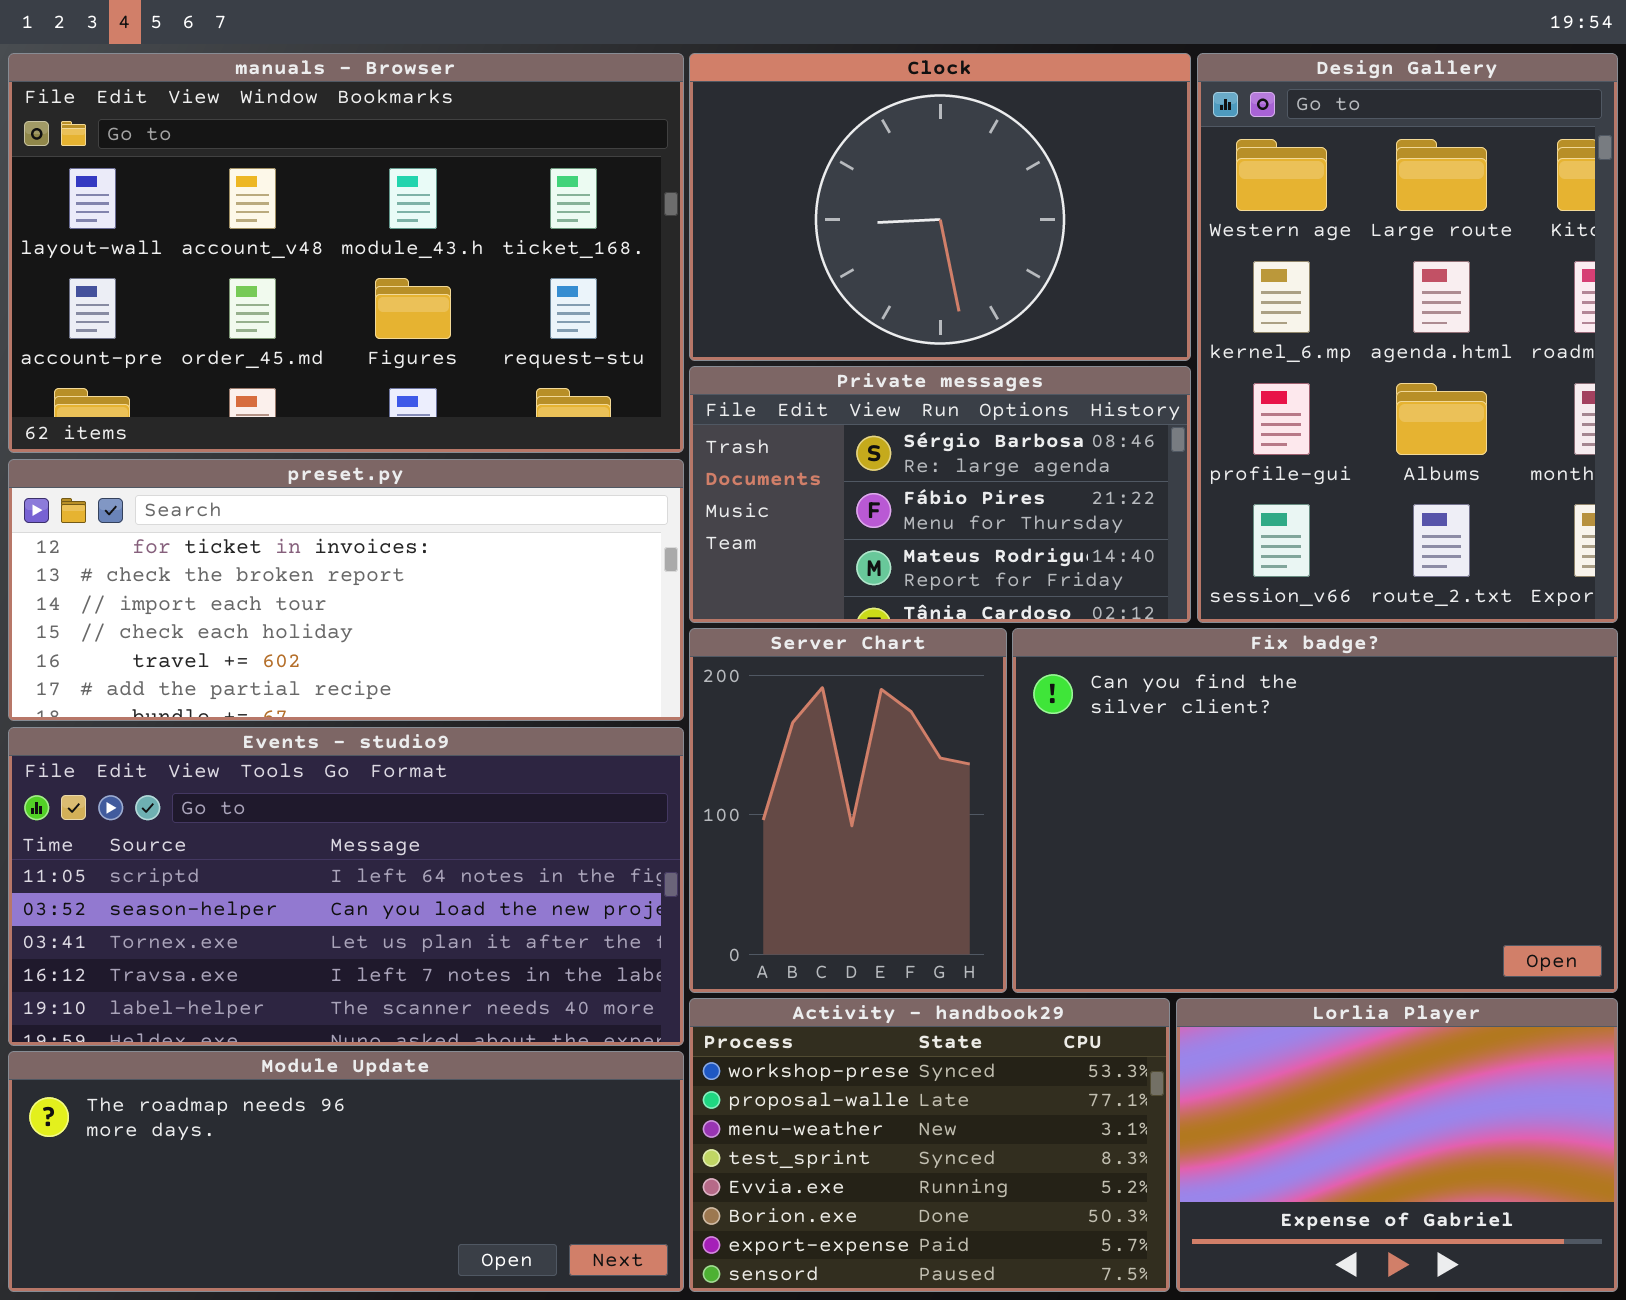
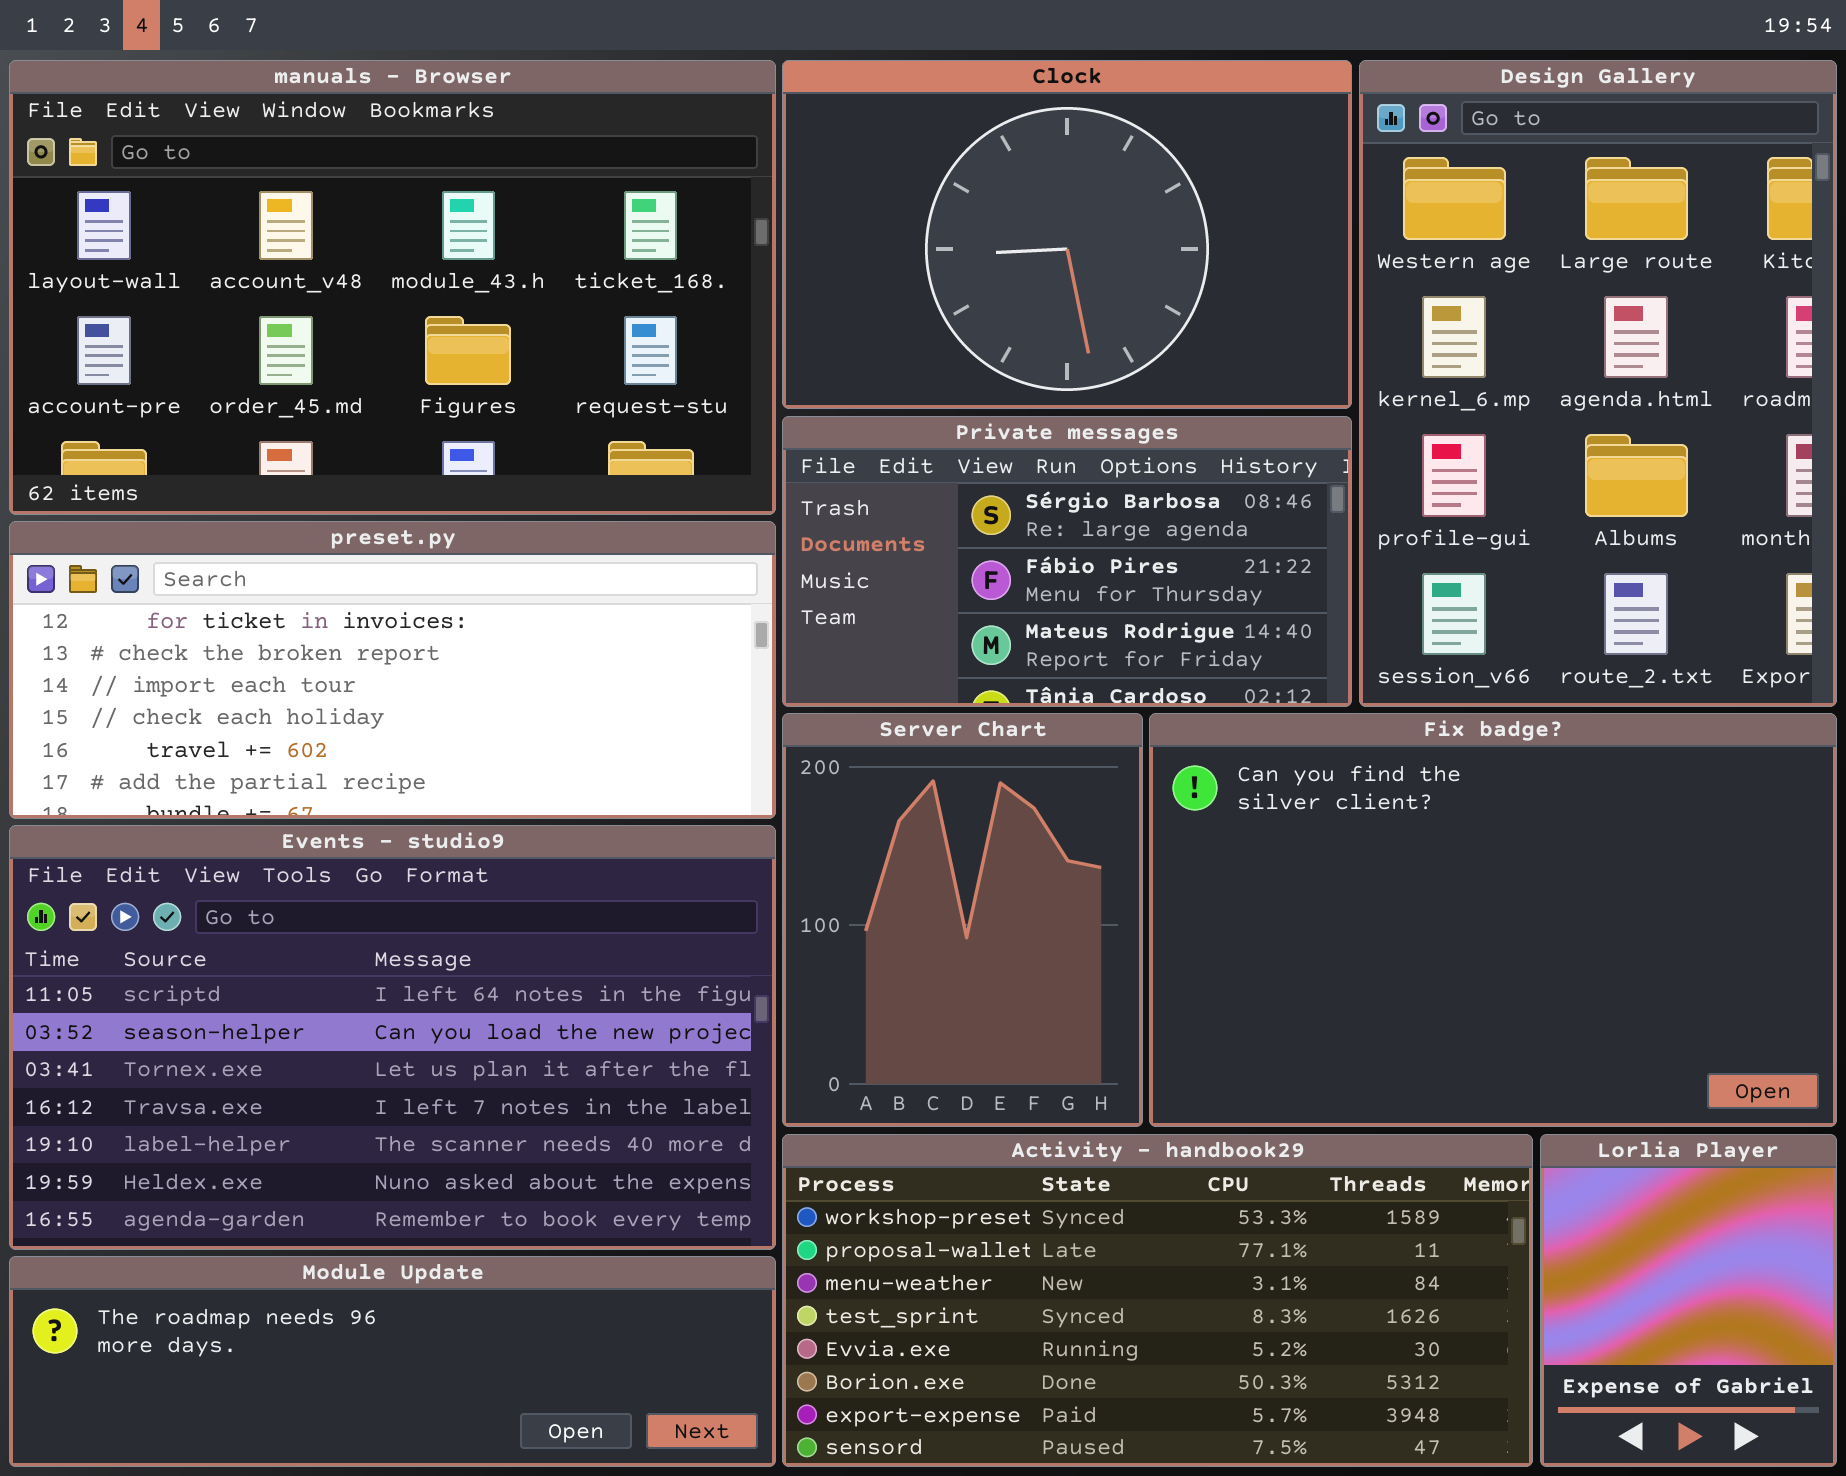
Events - studio9: [8,727,684,1046] -> [9,825,776,1250], resized
Activity - handbook29: [689,998,1170,1292] -> [782,1134,1533,1467], resized
Lorlia Player: [1176,998,1618,1292] -> [1540,1134,1837,1467], resized
Module Update: [8,1051,684,1292] -> [9,1256,776,1467], resized

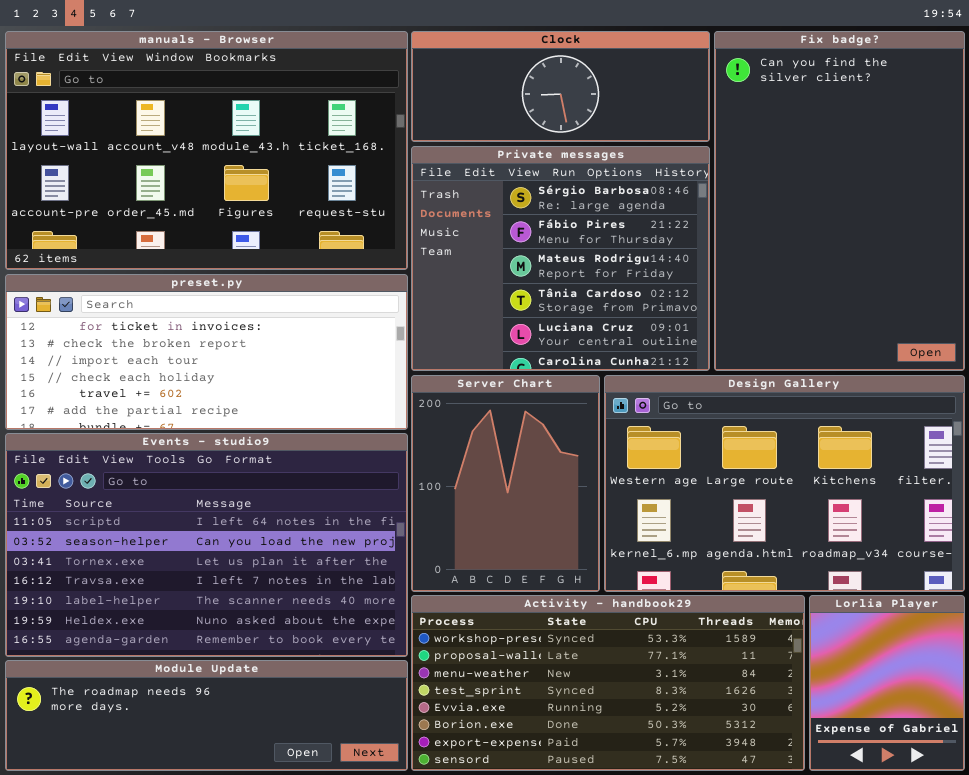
Clock: [782,60,1352,409] -> [411,31,710,142], resized
Design Gallery: [1359,60,1837,707] -> [604,375,965,592], moved, resized
Private messages: [782,416,1352,707] -> [411,146,710,371], resized
Fix badge?: [1149,713,1837,1127] -> [714,31,965,371], moved, resized

